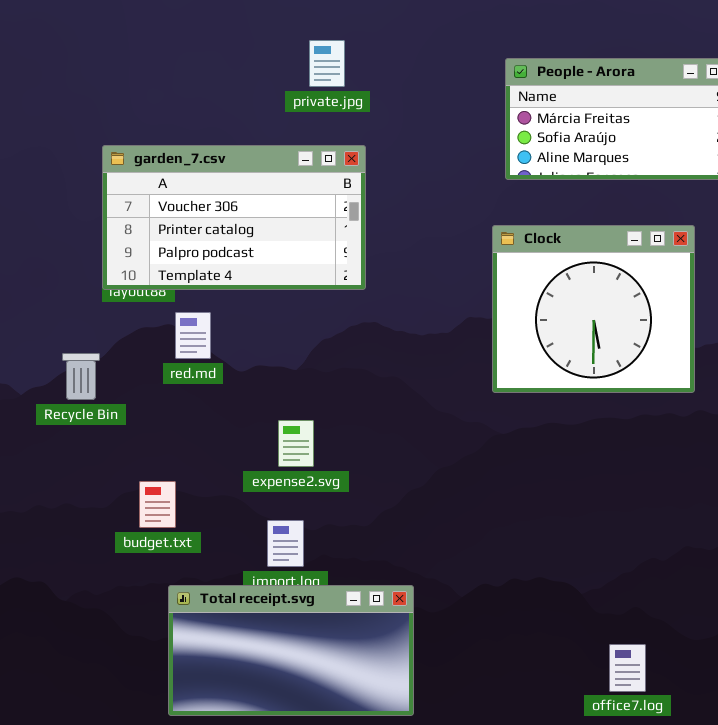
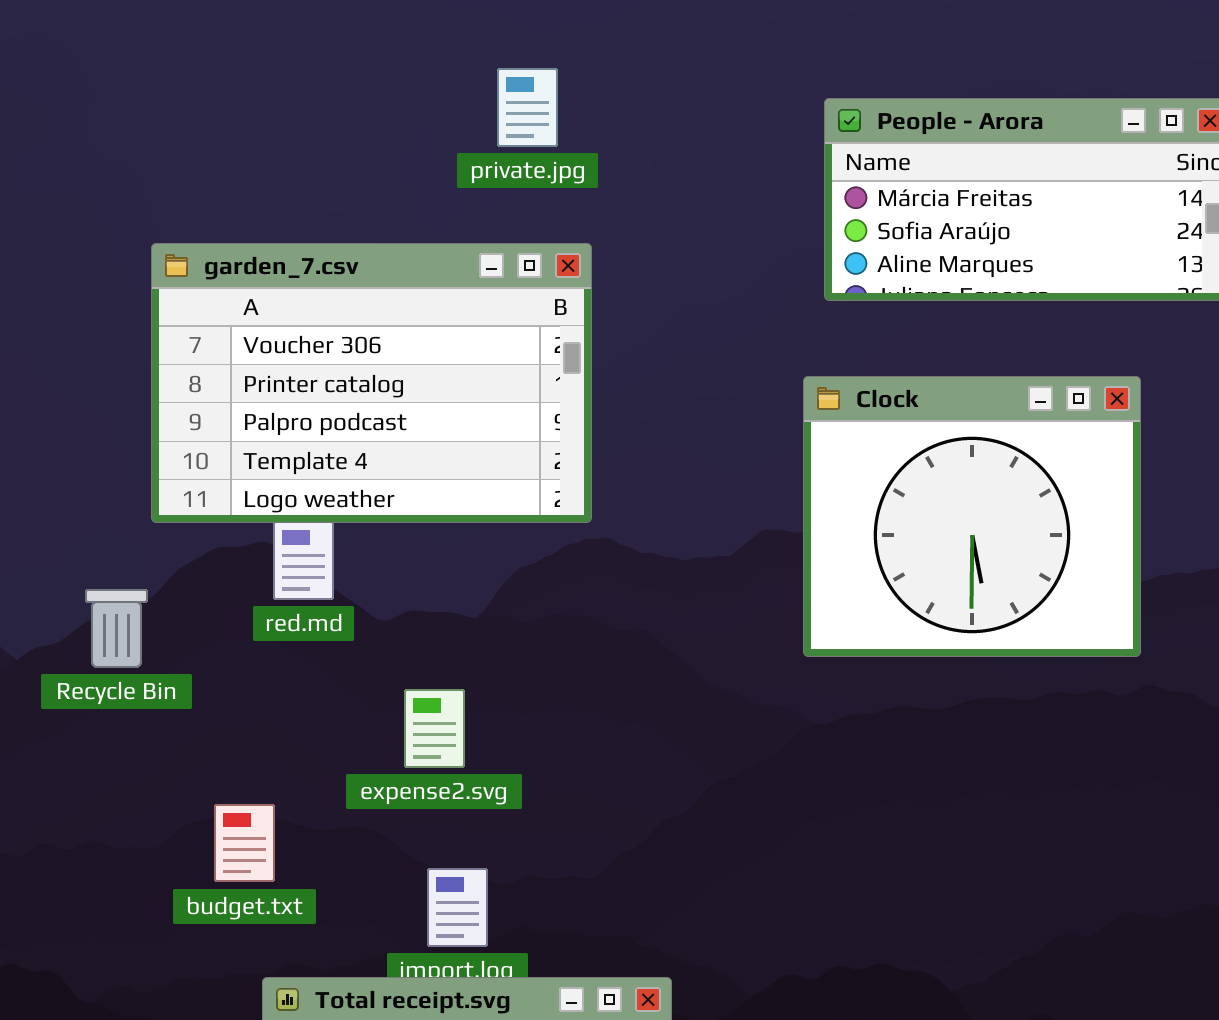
garden_7.csv: [102,145,366,290] -> [151,243,592,523], resized
expense2.svg: [278,420,314,467] -> [404,689,465,768], moved

